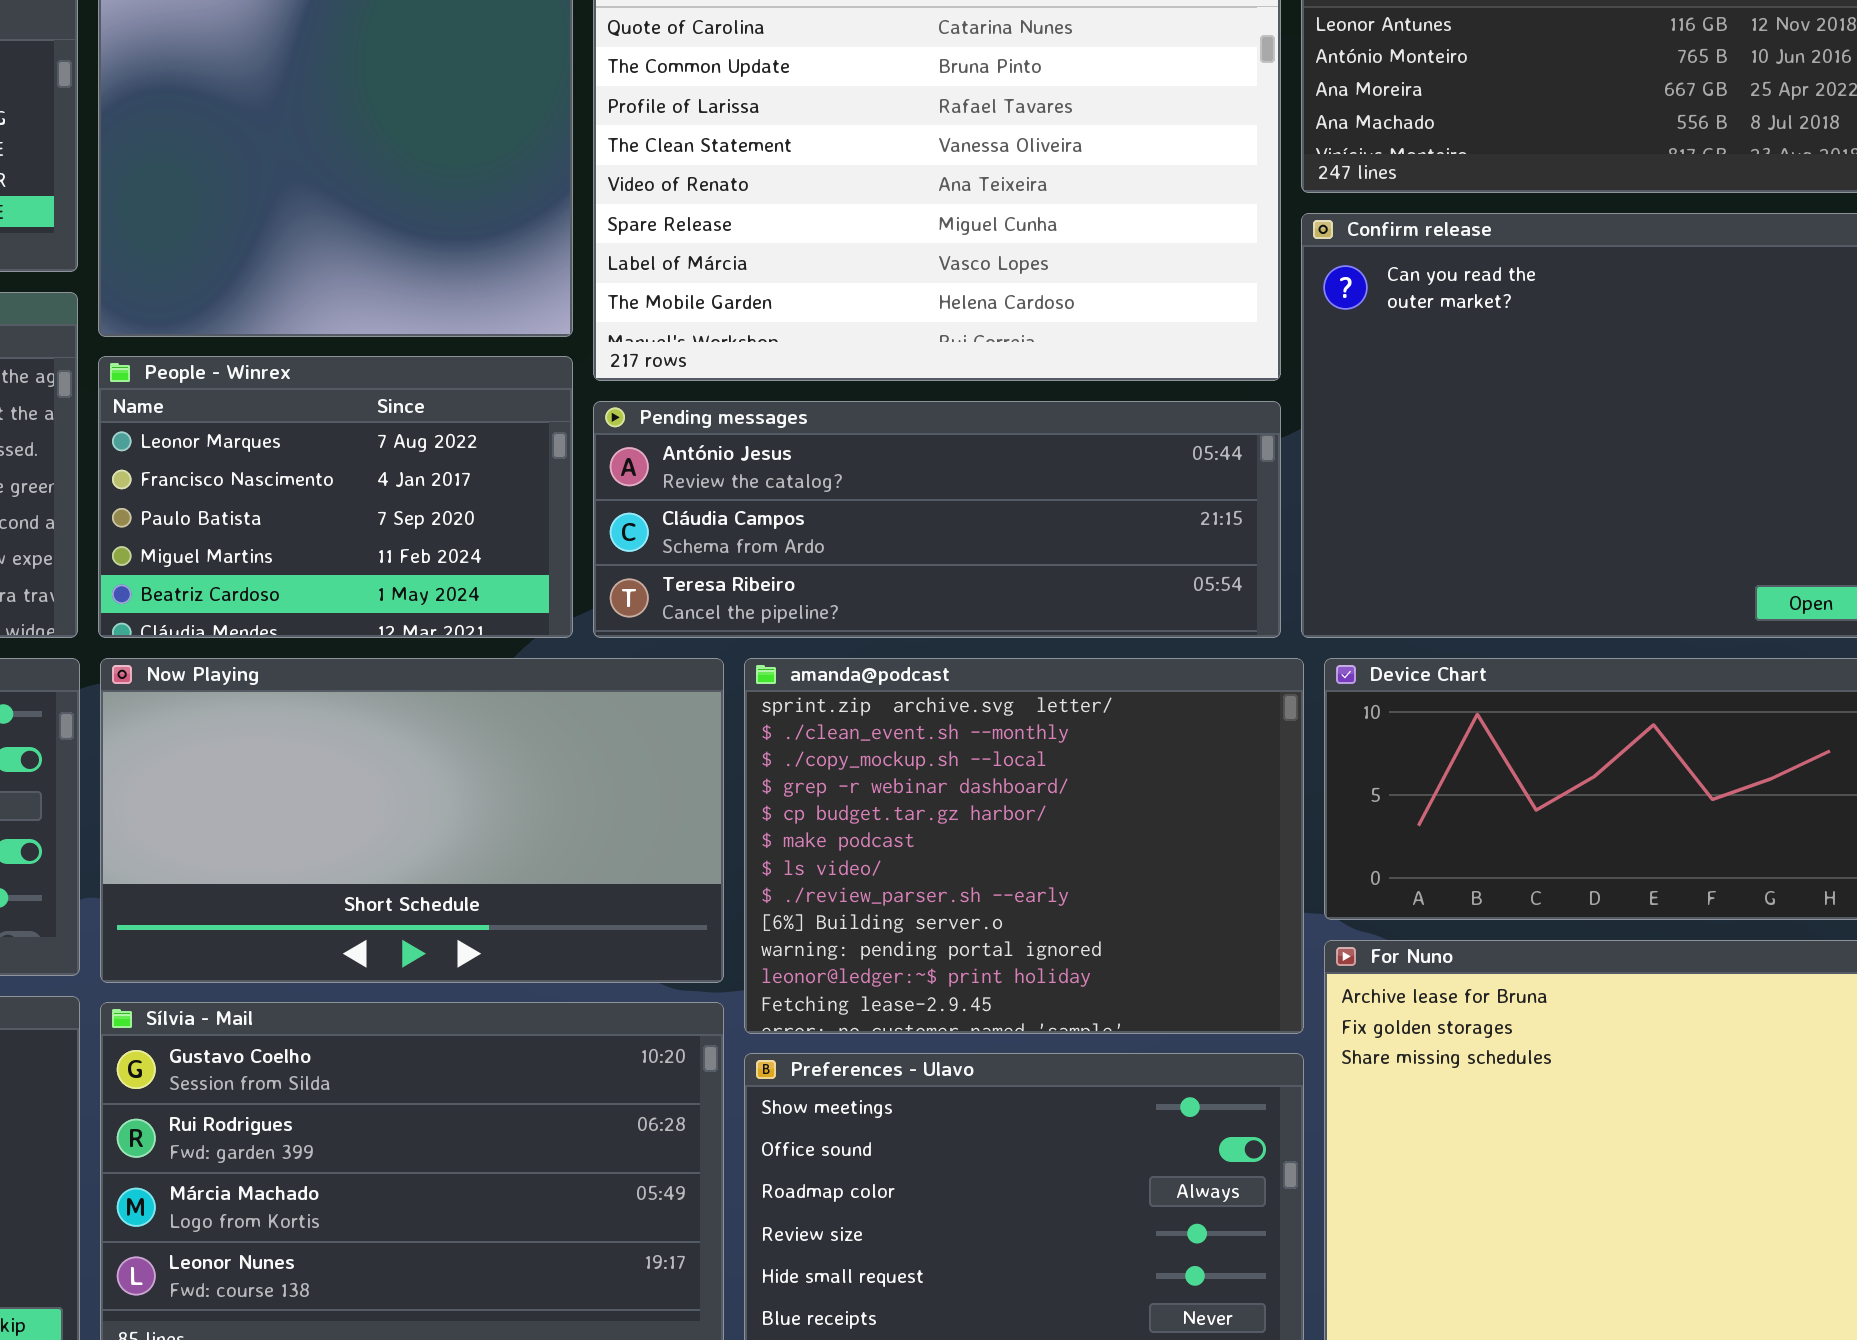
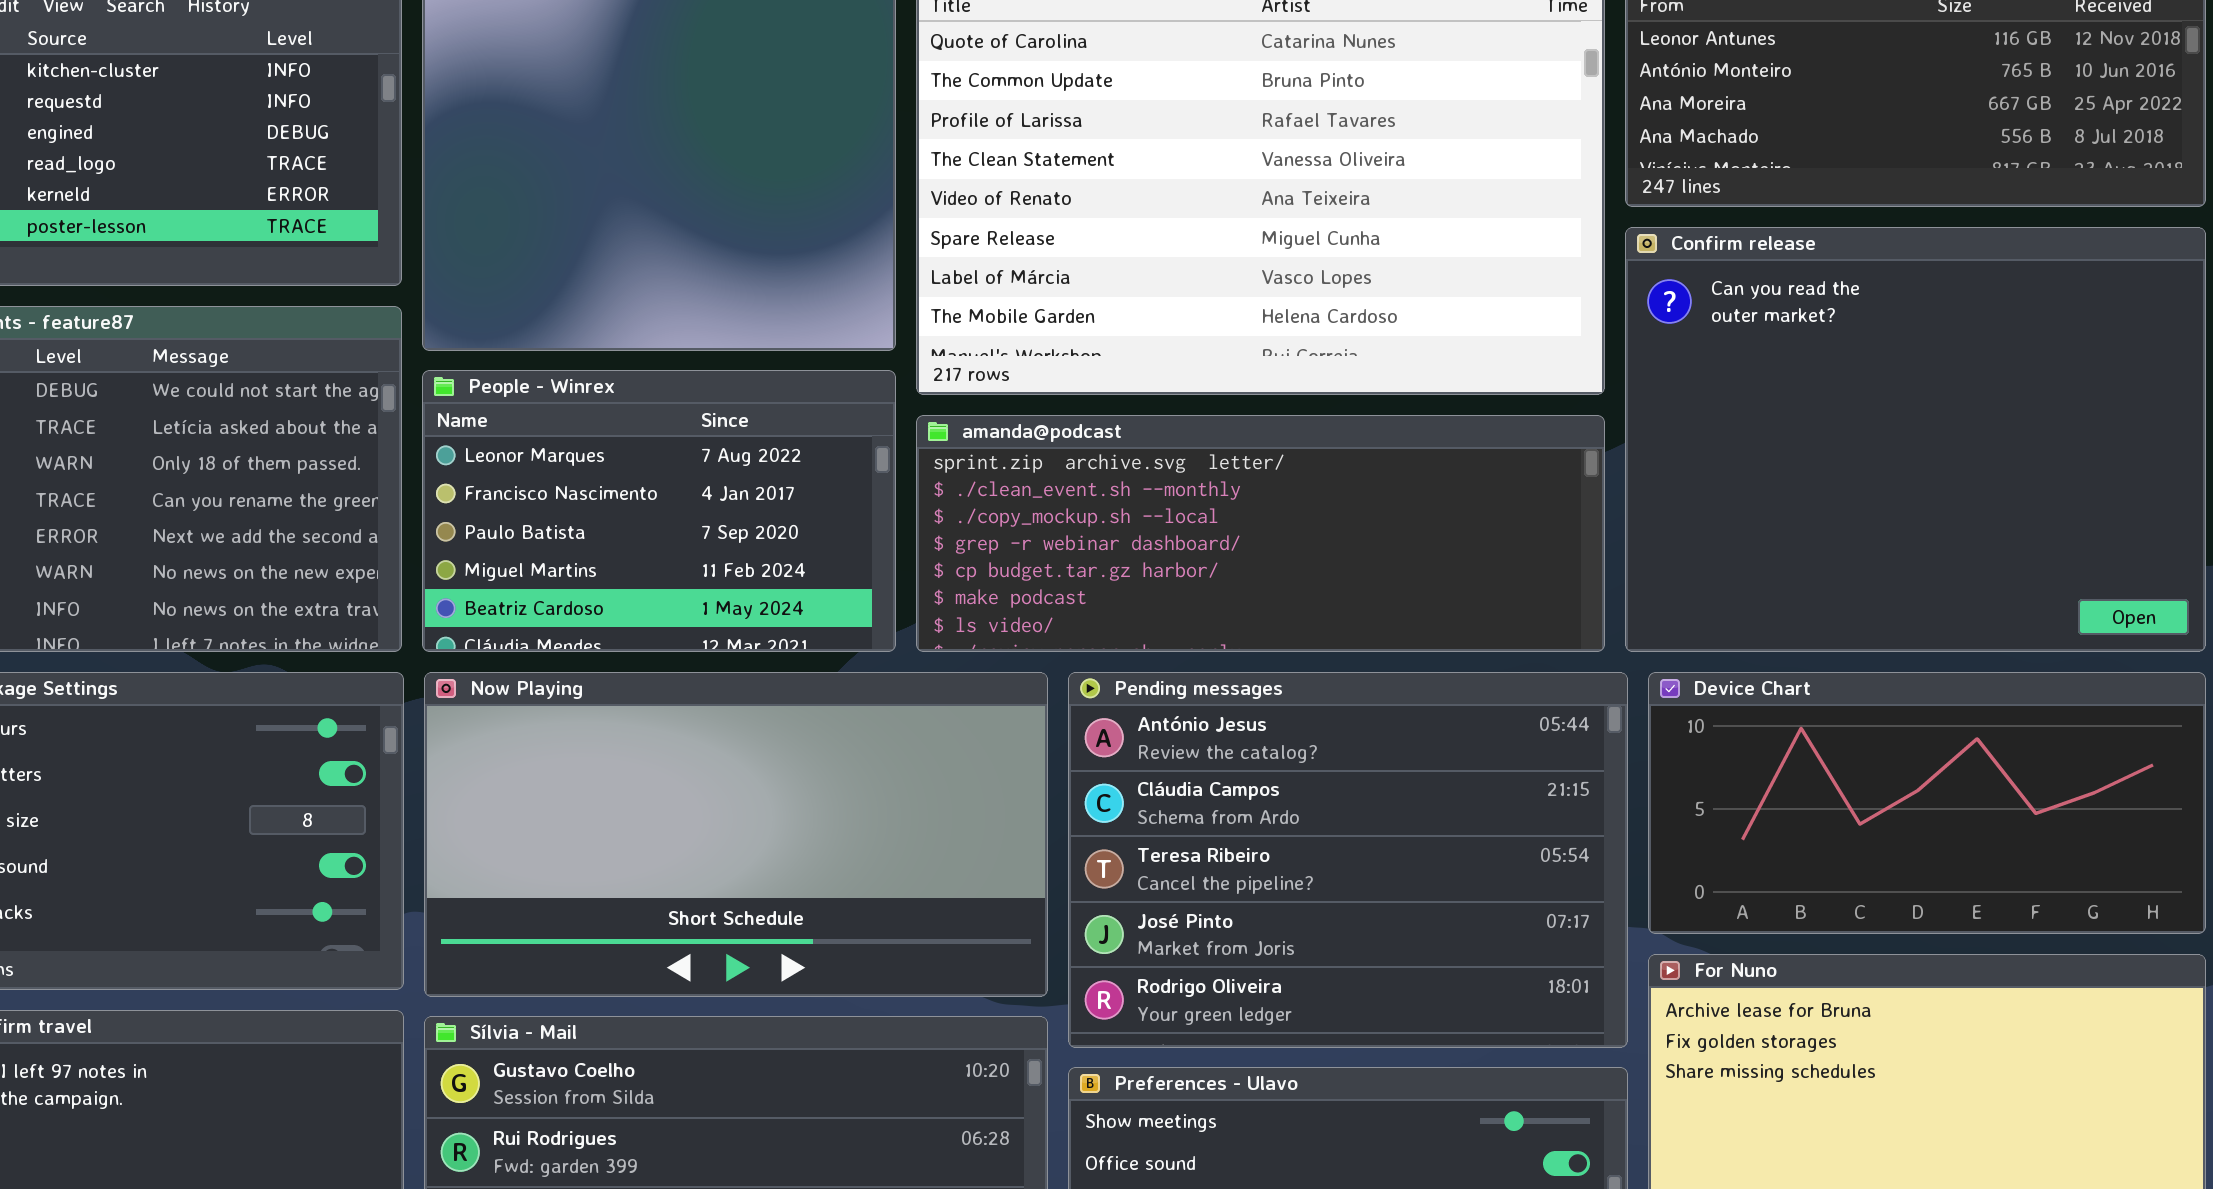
Pending messages: [593,401,1281,638] -> [1068,672,1628,1048], moved, resized
amanda@podcast: [744,658,1304,1034] -> [916,415,1605,652], moved, resized

